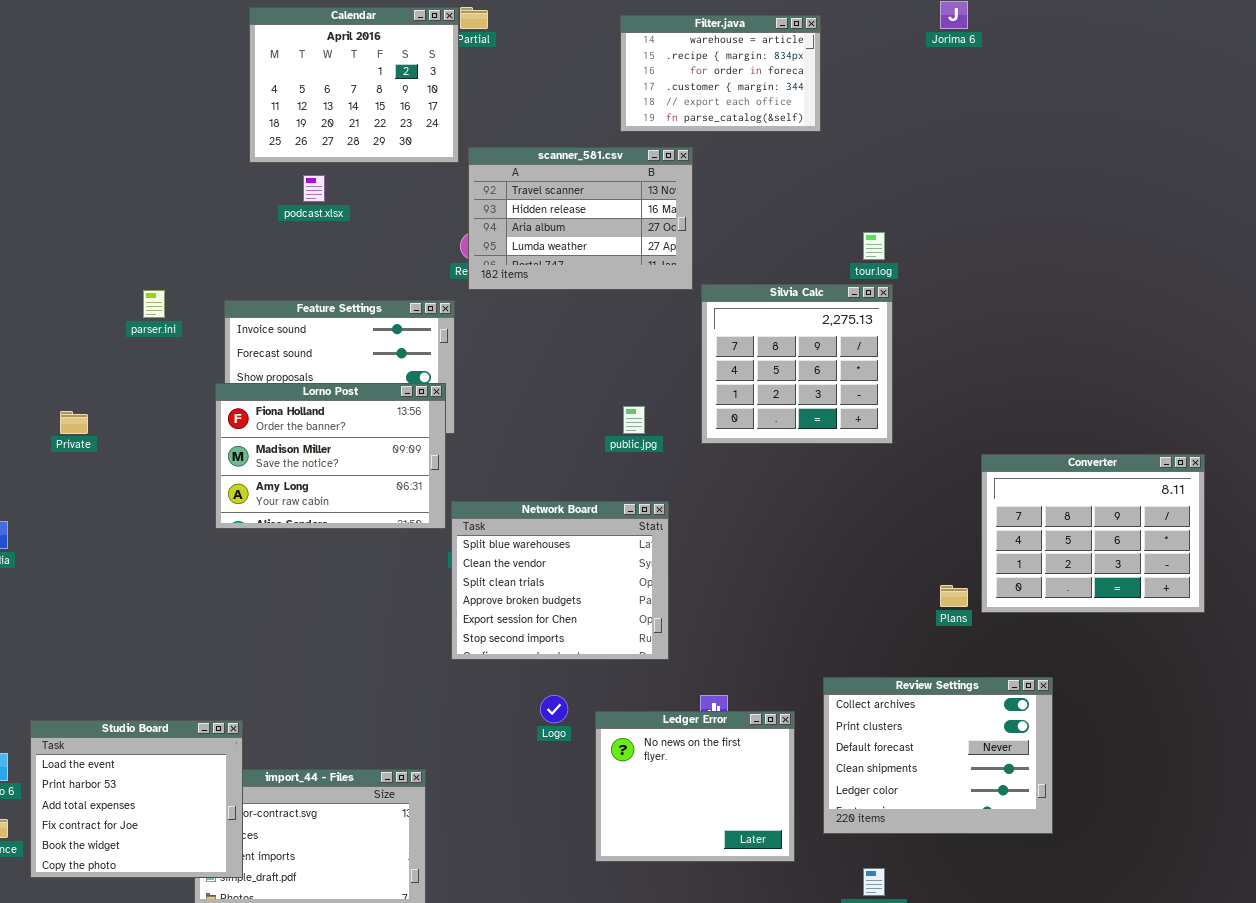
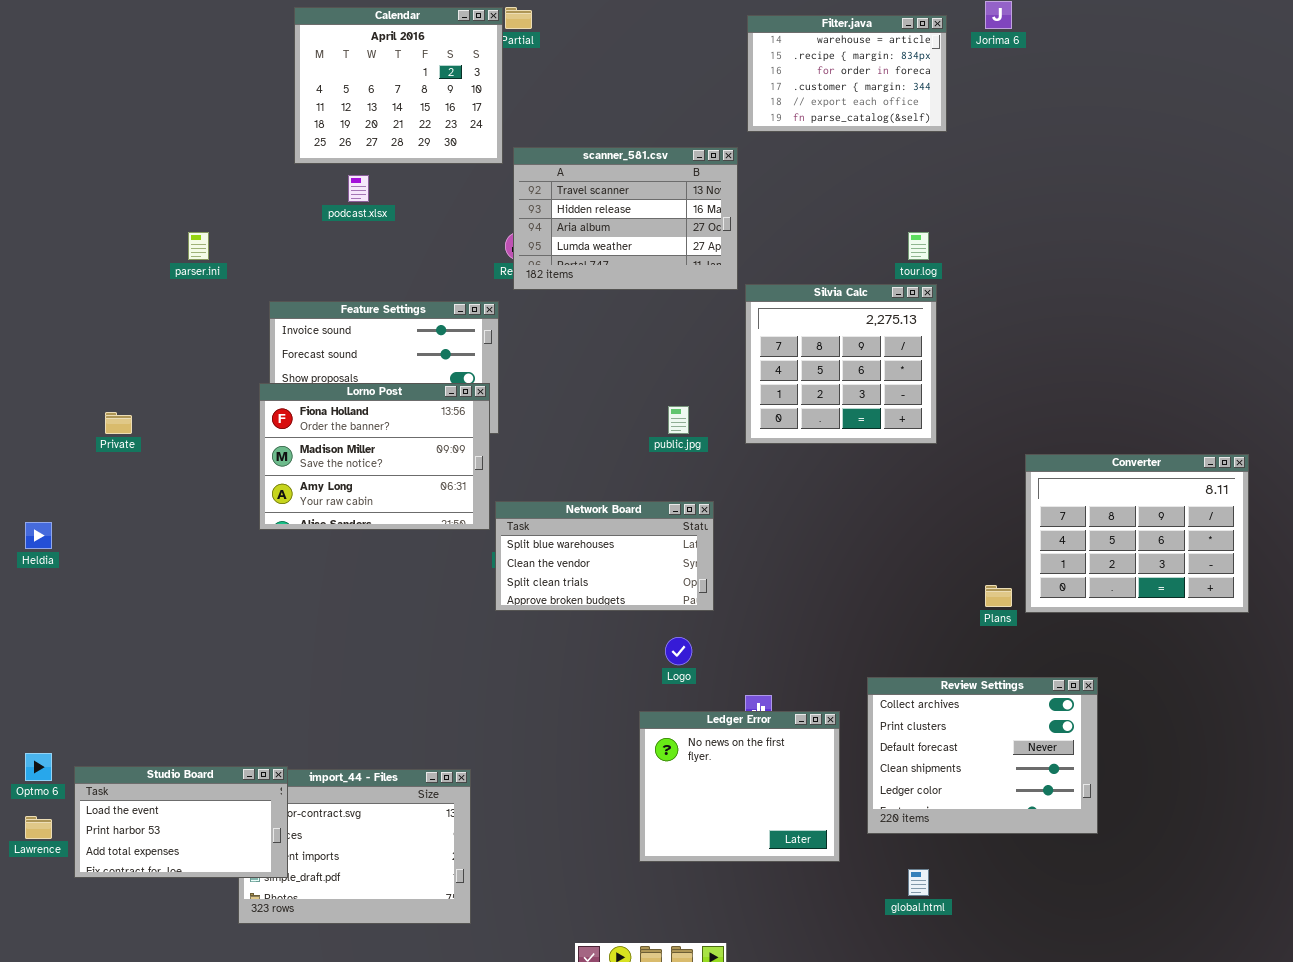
Filter.java: [620,15,821,132] -> [747,15,947,132], moved
parser.ini: [143,290,165,318] -> [188,232,209,260], moved
Network Board: [451,501,669,660] -> [495,501,714,611], resized
Logo: [540,695,568,723] -> [665,637,692,665], moved
Studio Board: [30,720,243,878] -> [74,766,288,878], resized

